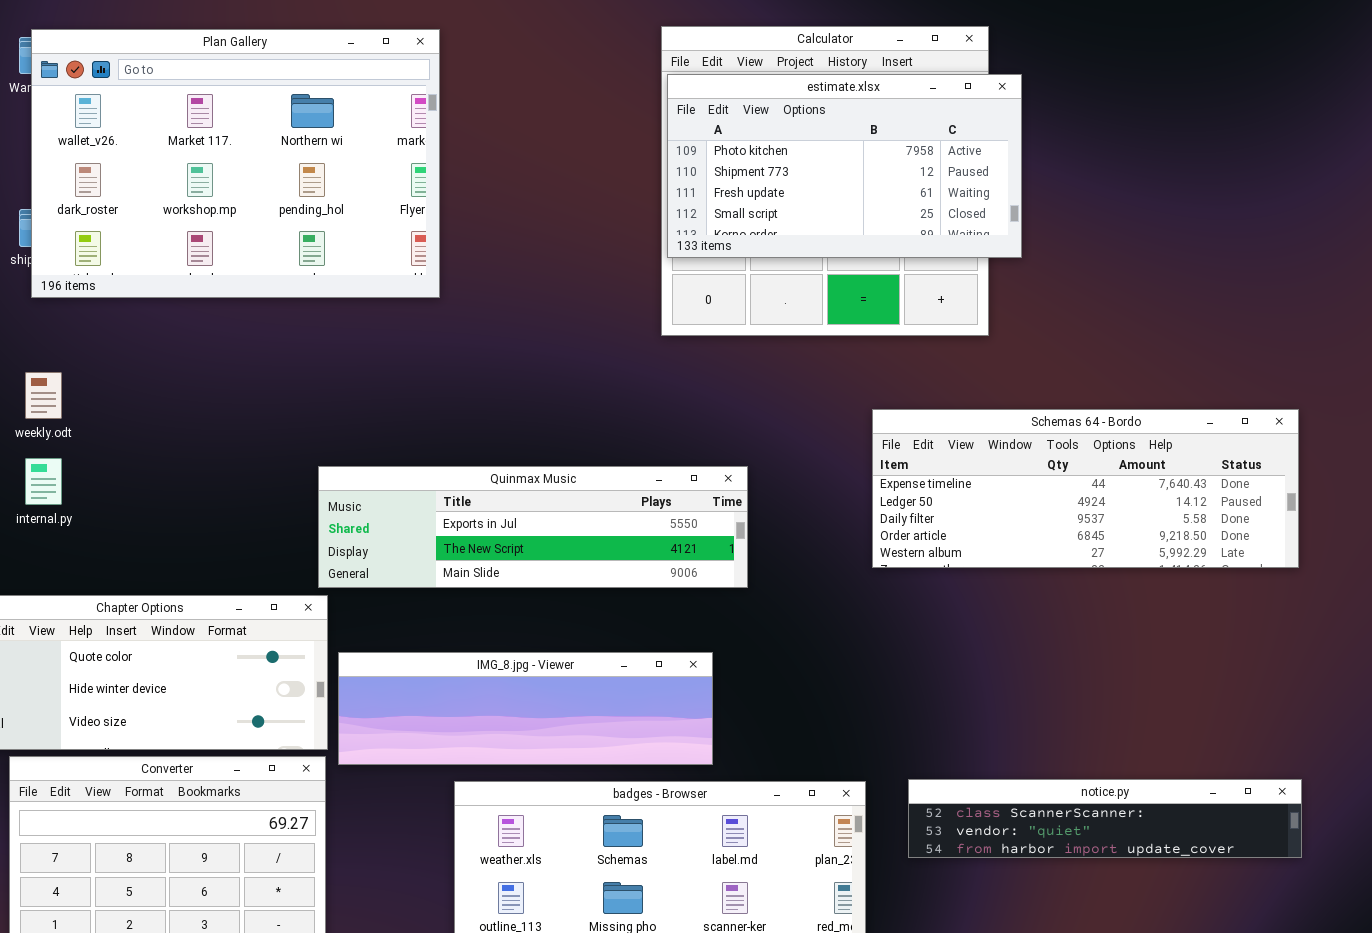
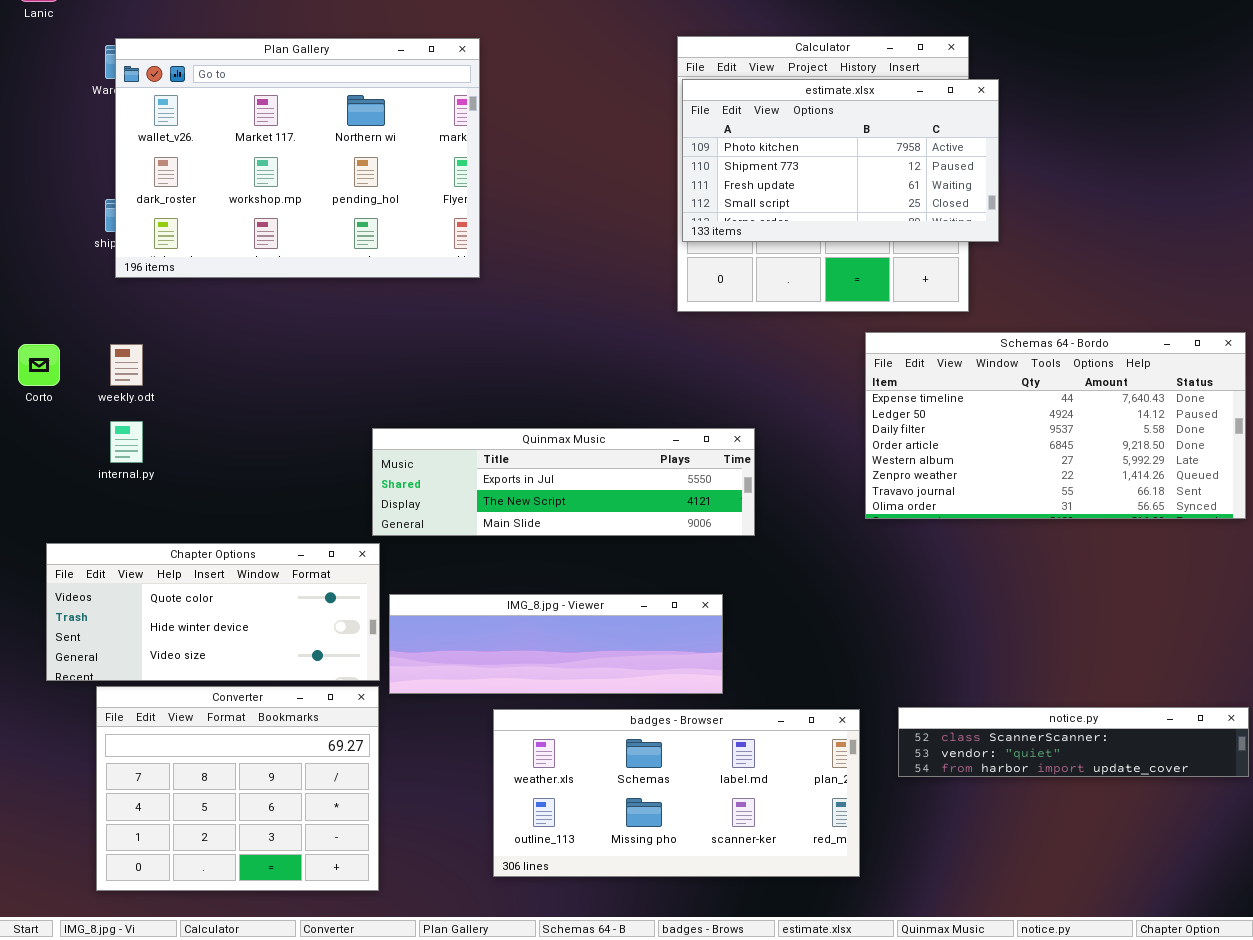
Schemas 64 - Bordo: [872,409,1299,568] -> [865,332,1246,519], resized

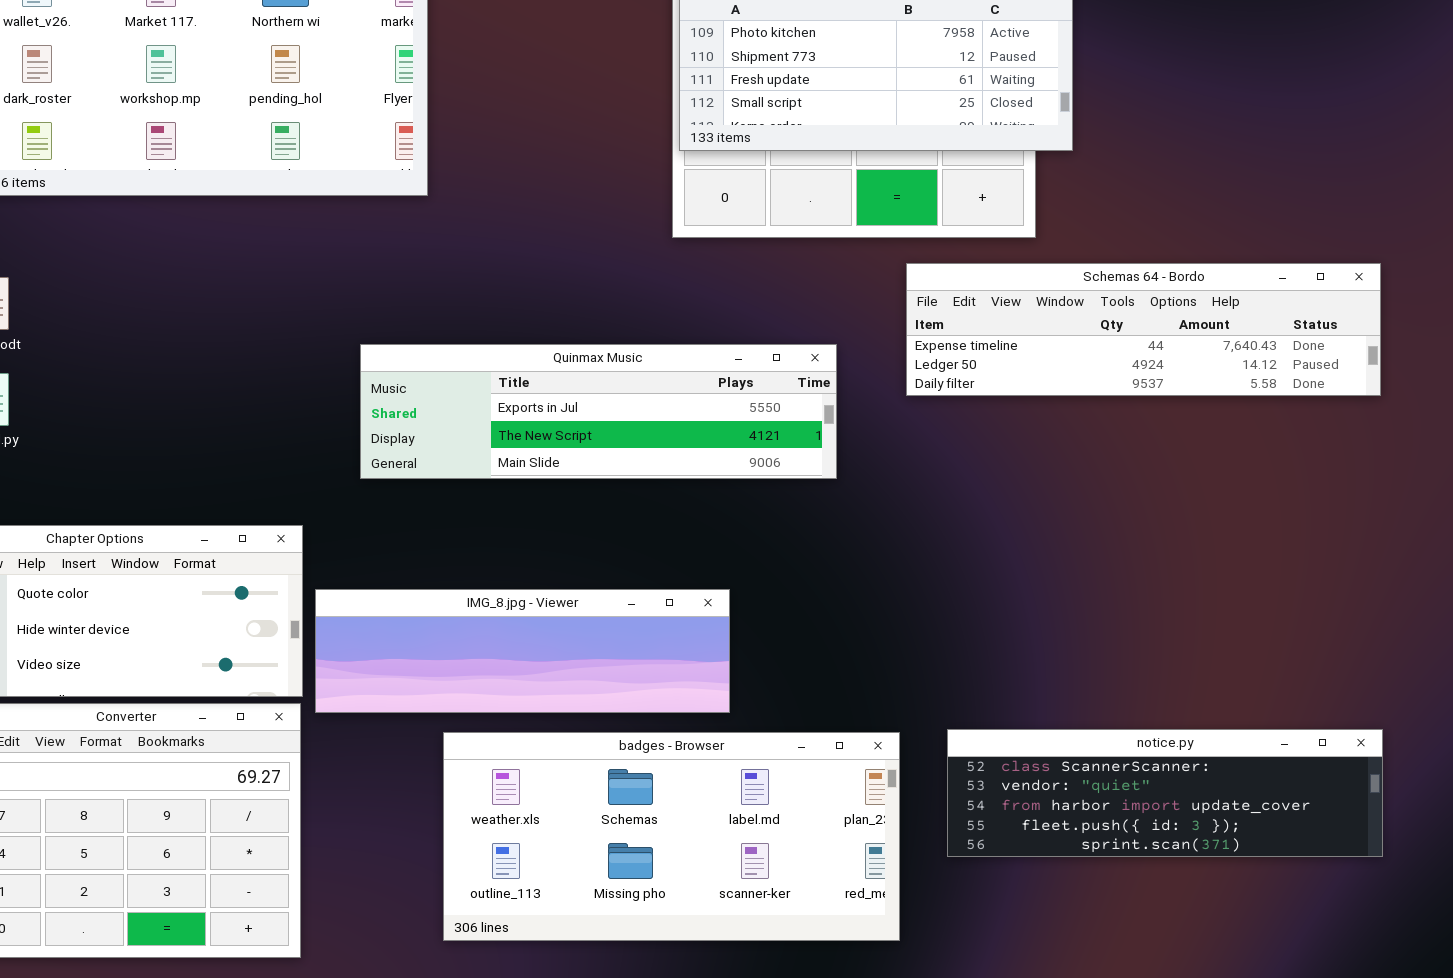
Schemas 64 - Bordo: [865,332,1246,519] -> [906,263,1381,396], resized
Quinmax Music: [372,428,755,536] -> [360,344,837,479], moved
notice.py: [898,707,1249,777] -> [947,729,1383,857], resized

